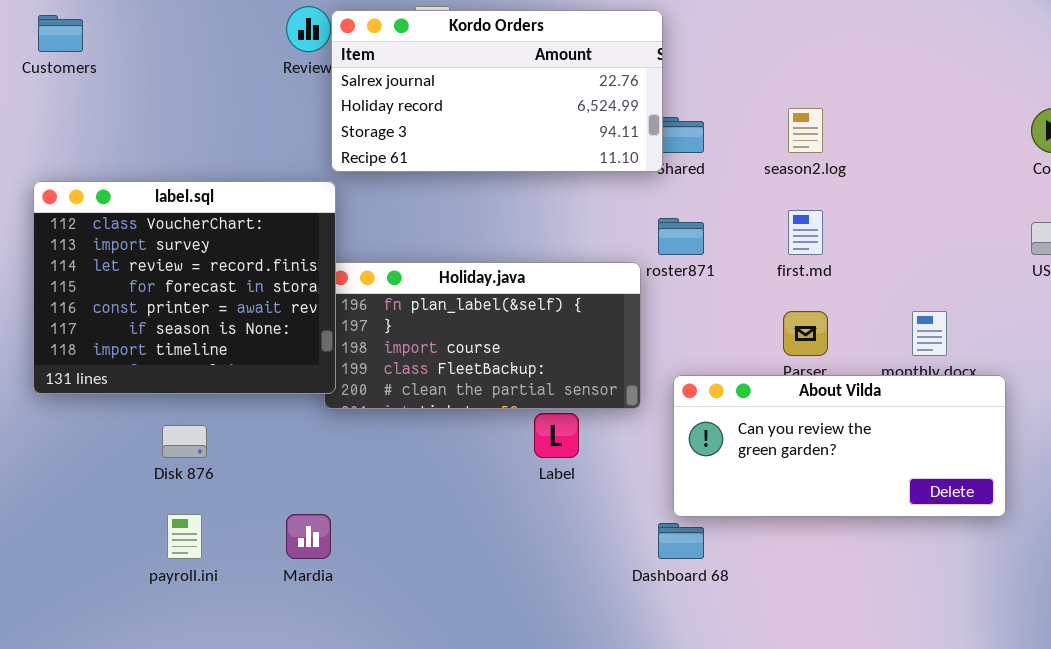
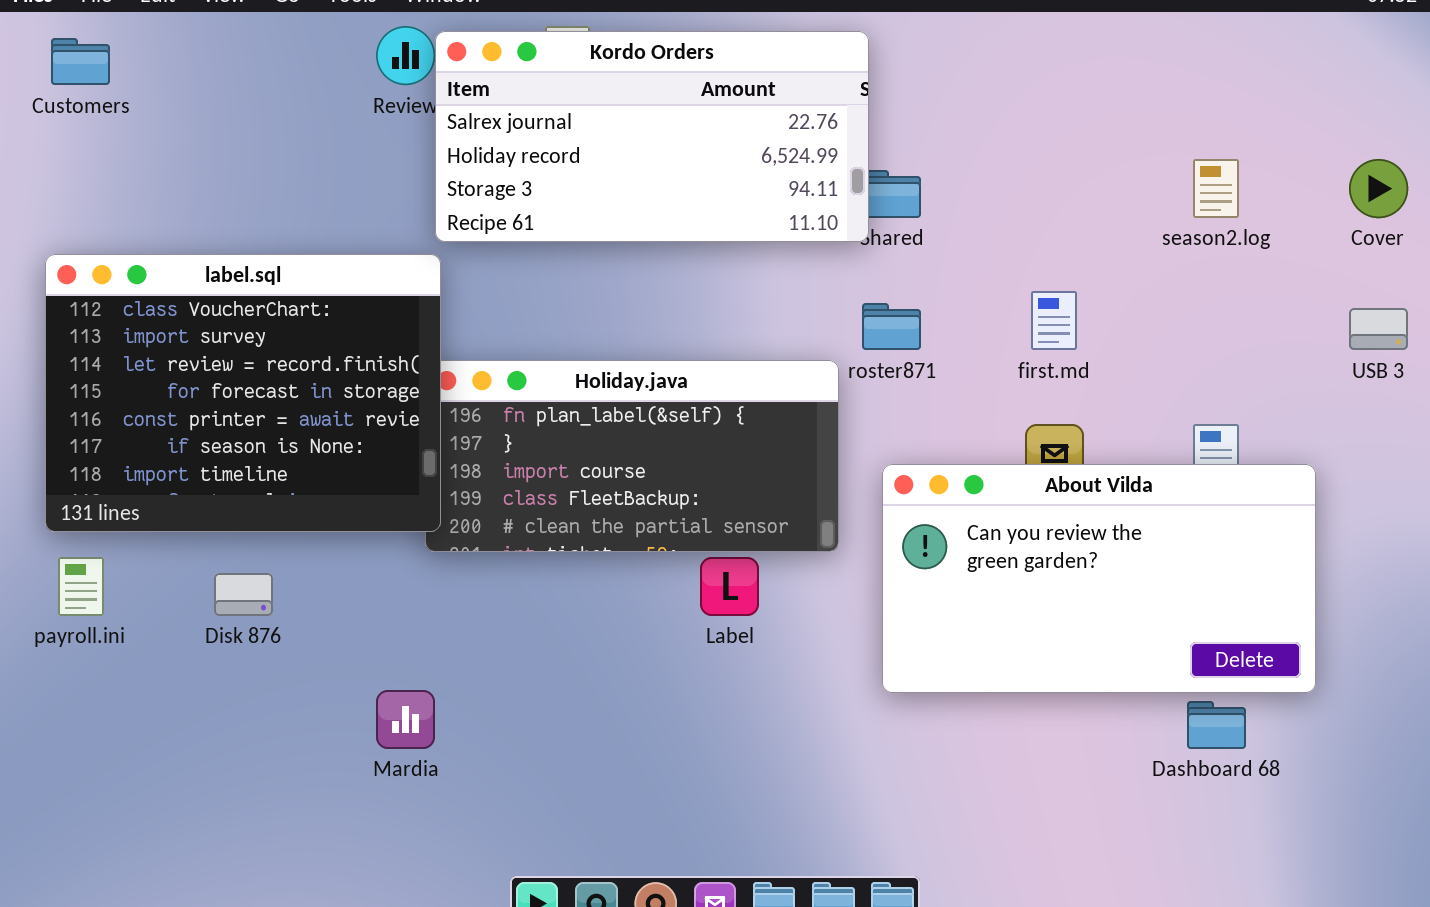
season2.log: [788,108,823,153] -> [1193,159,1239,218], moved
About Vilda: [673,375,1006,517] -> [882,464,1316,693], resized
payroll.ini: [167,514,202,559] -> [58,557,104,616], moved
Dashboard 68: [658,523,704,559] -> [1187,701,1246,749], moved

